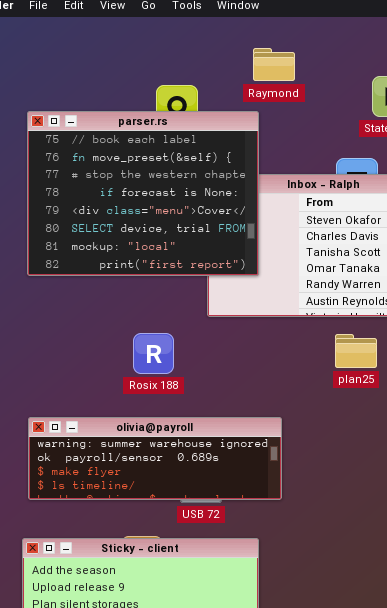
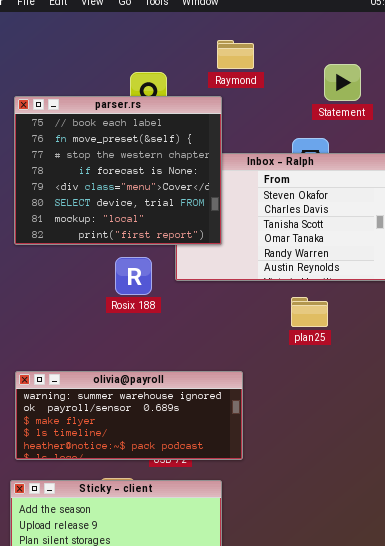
Rosix 188: [133,333,174,374] -> [115,257,152,295], moved
olivia@payroll: [28,417,282,500] -> [15,371,243,460], resized

